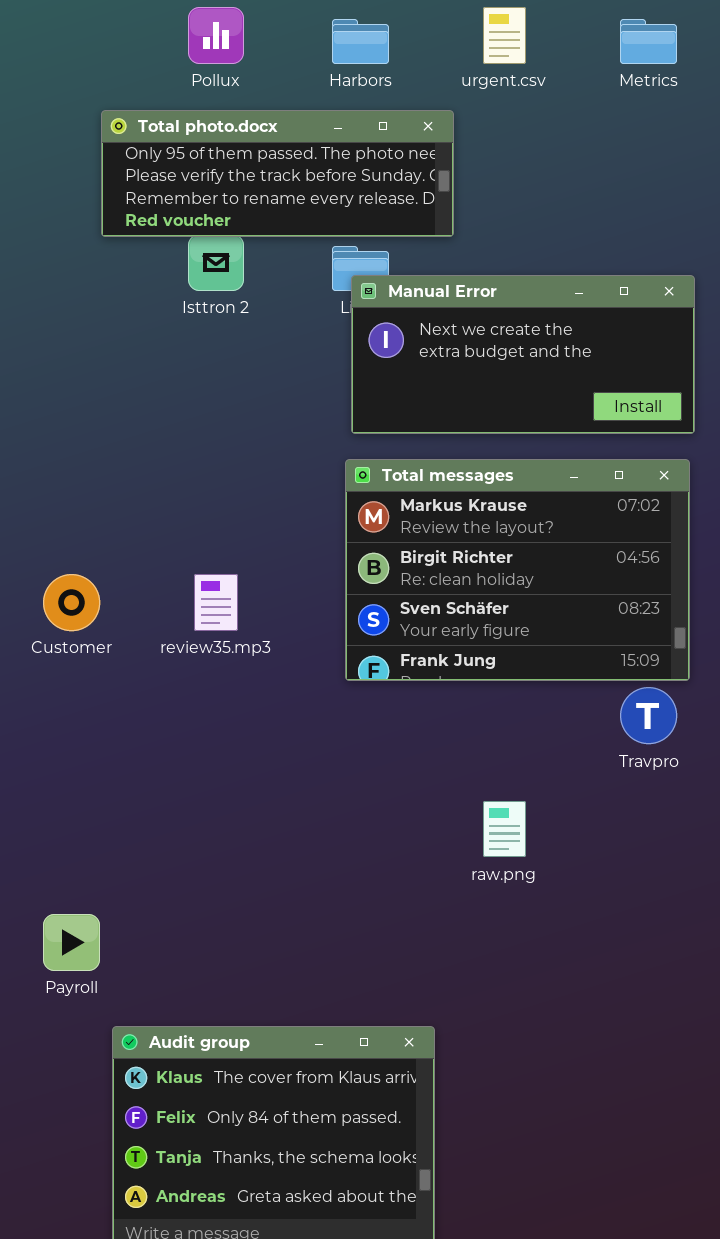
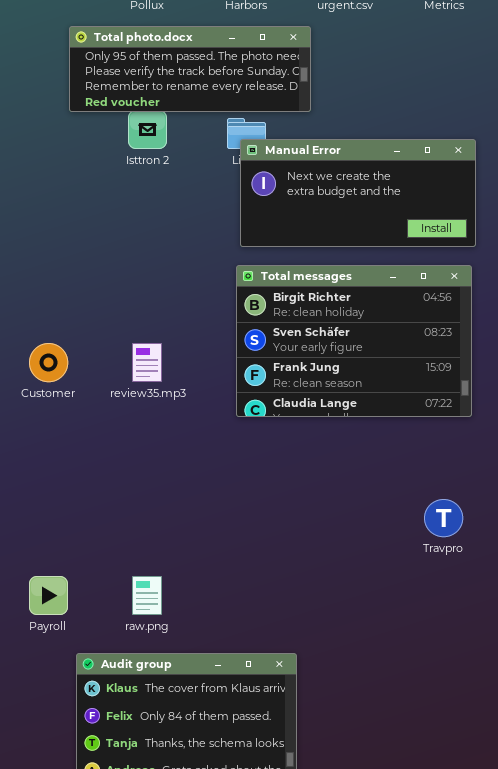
Total messages: [345,459,690,681] -> [236,265,472,417], scrolled down 1 row
Travpro: [620,687,677,744] -> [424,499,463,537], moved
raw.png: [483,801,526,857] -> [132,576,162,615], moved

